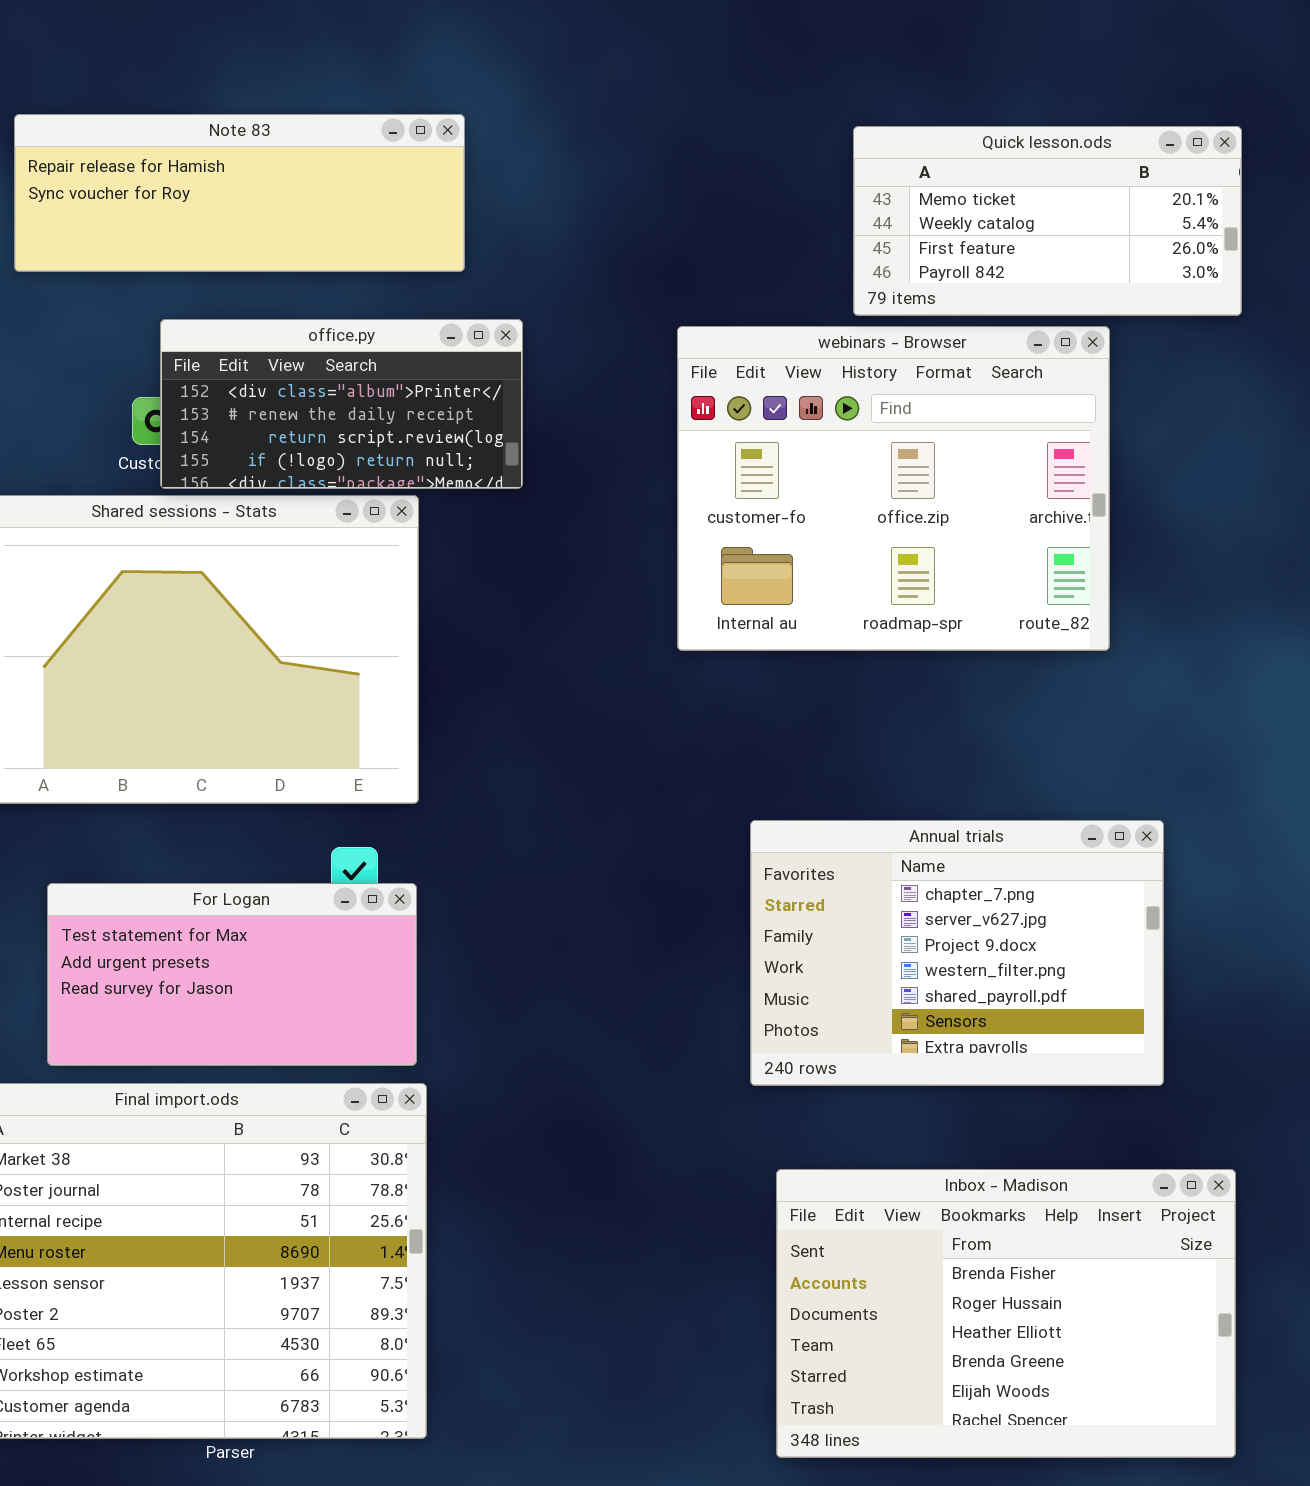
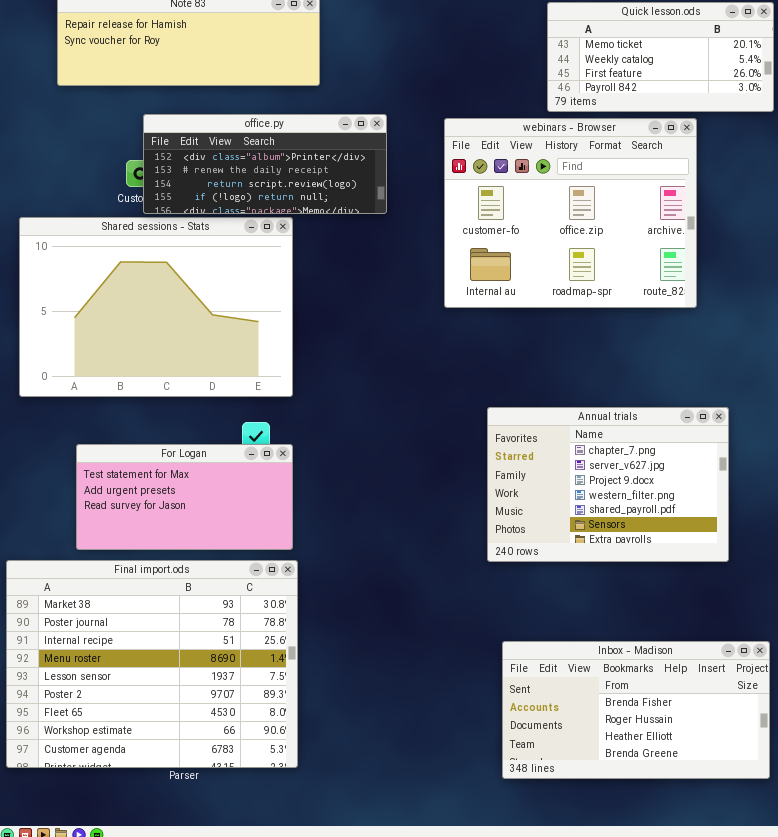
office.py: [160,319,523,489] -> [143,114,387,214], resized
Inbox - Madison: [776,1169,1236,1458] -> [502,641,770,779], resized

